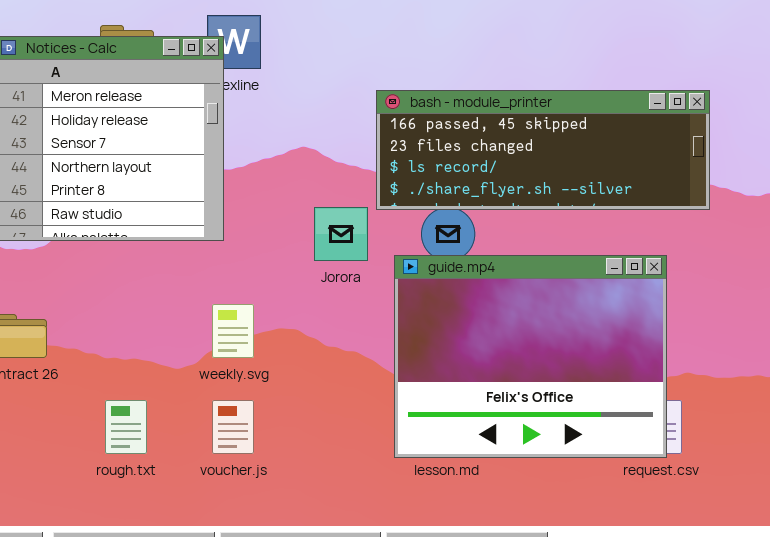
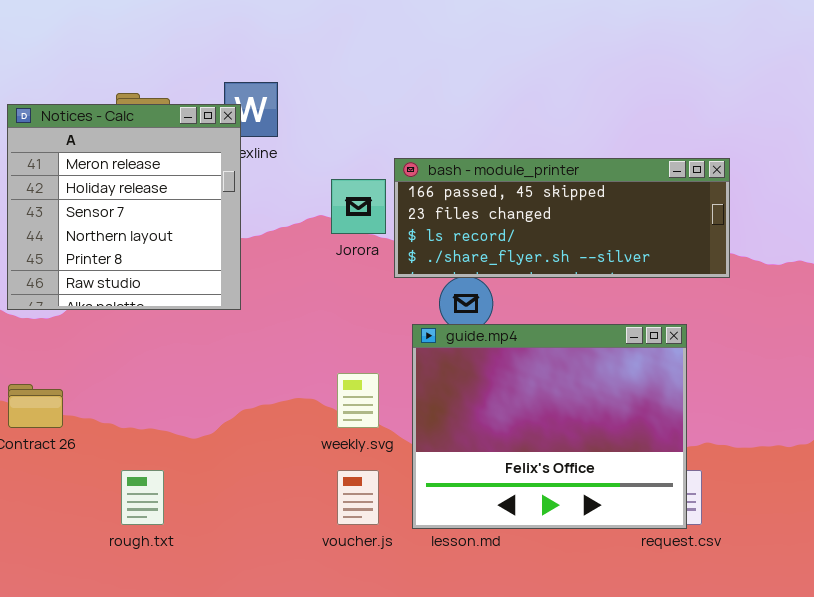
Jorora: [314,207,368,261] -> [331,179,386,234], moved
weekly.svg: [212,304,254,358] -> [337,373,379,428], moved
voucher.js: [212,400,254,454] -> [337,470,379,525], moved

